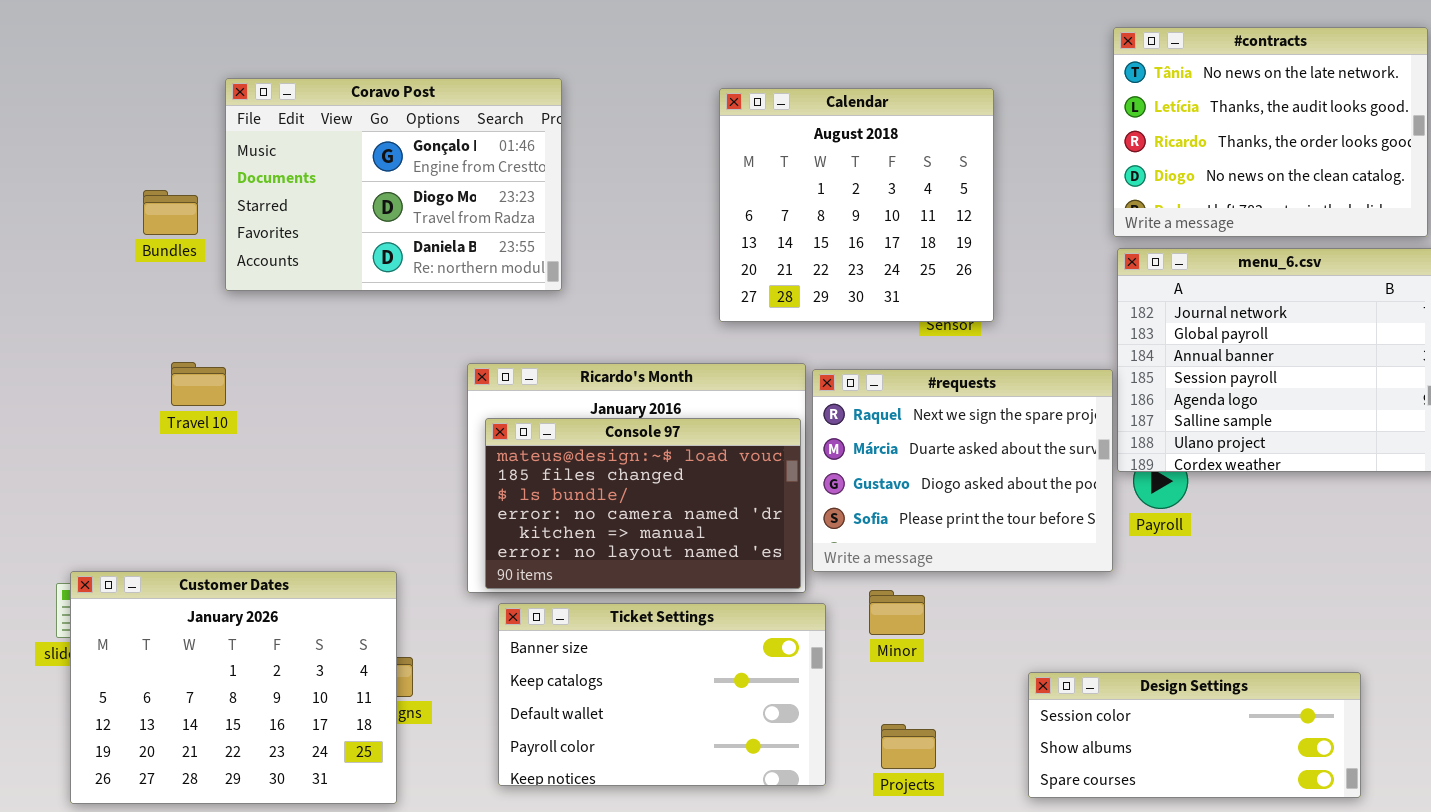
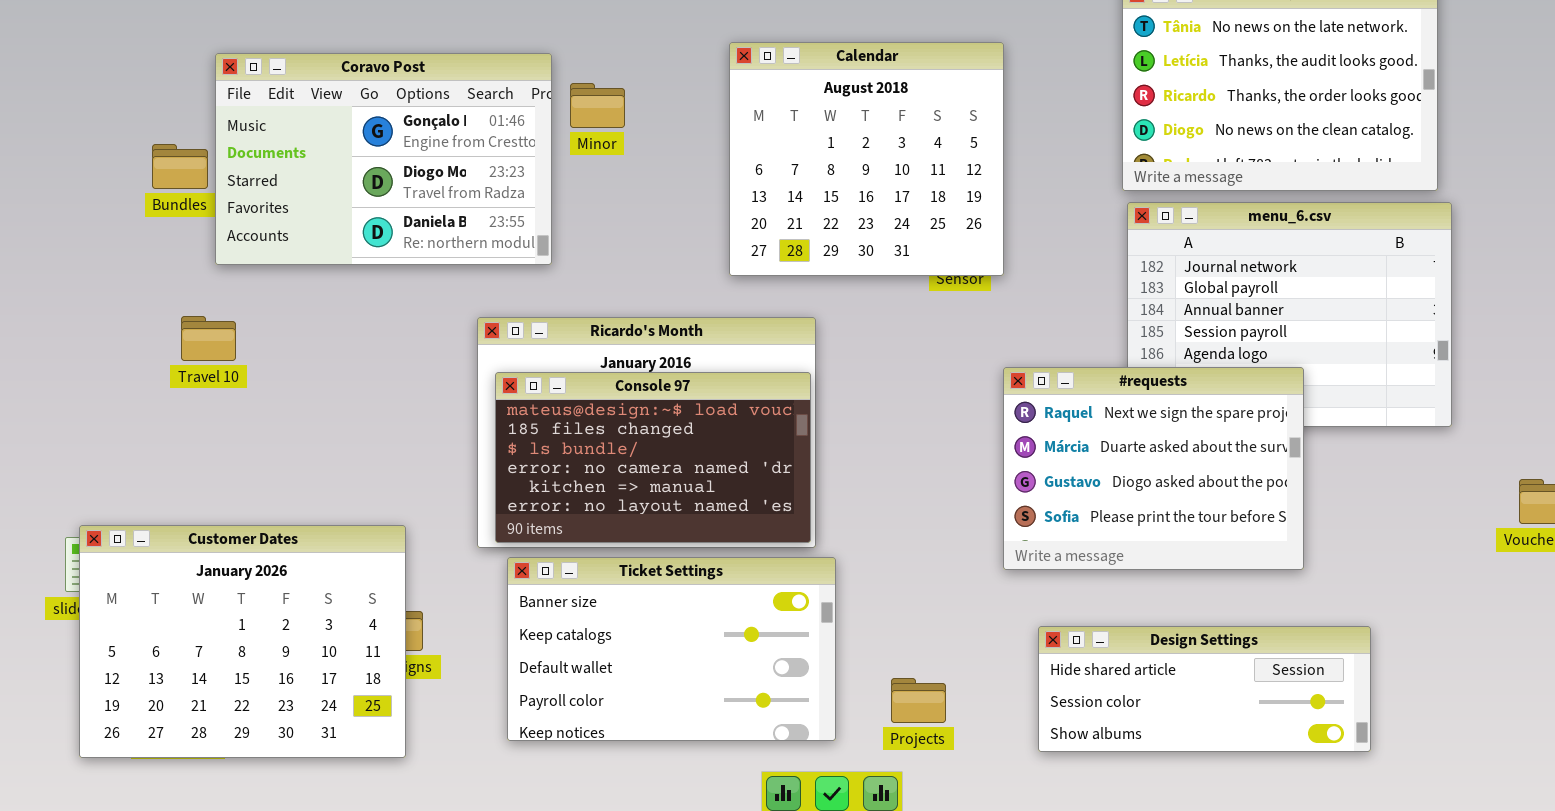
Coravo Post: [225,78,562,291] -> [215,53,552,265], moved
#requests: [812,369,1113,572] -> [1003,367,1304,570], moved
Minor: [869,590,925,635] -> [570,83,625,128], moved
Design Settings: [1028,672,1361,798] -> [1038,626,1371,752], scrolled up 1 row

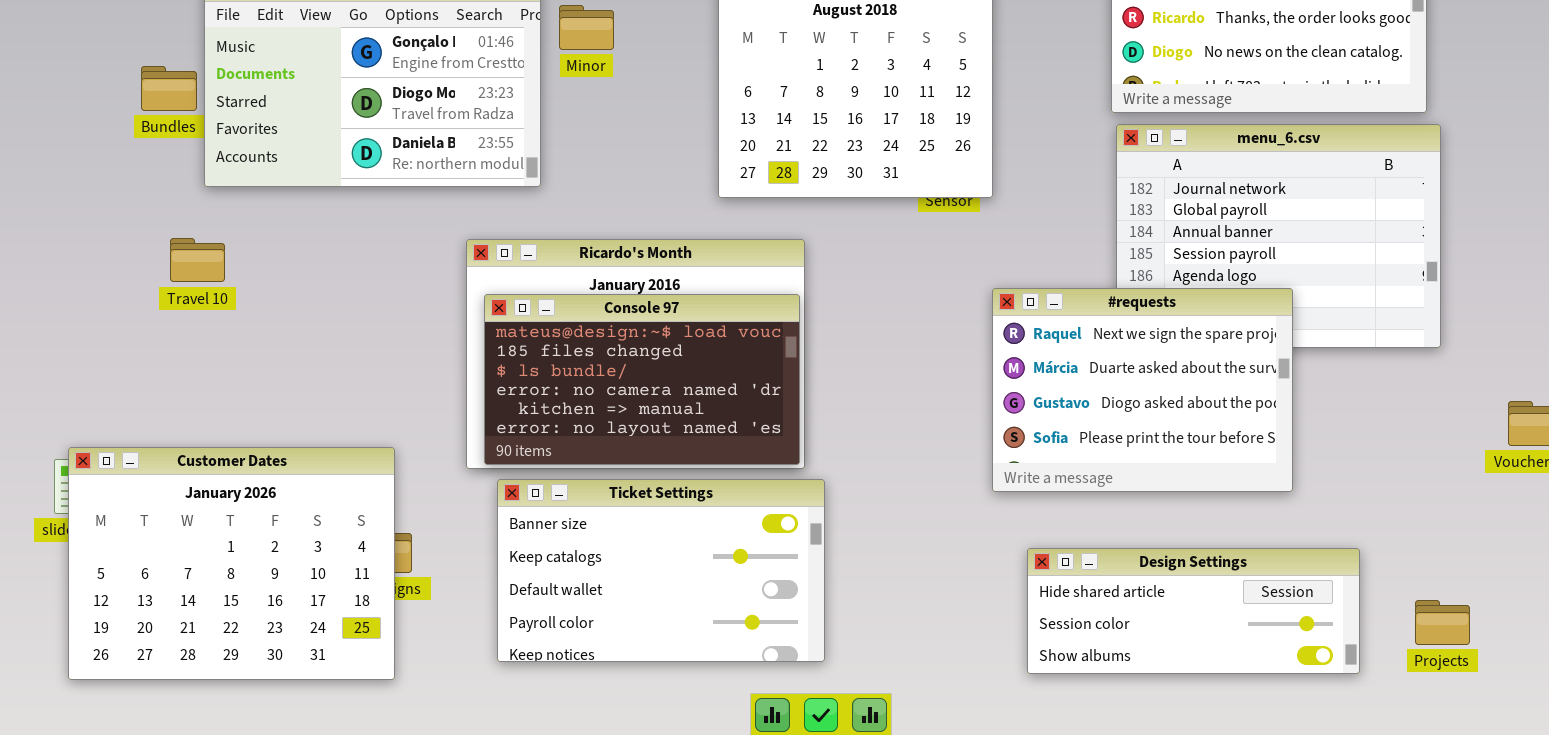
Projects: [891,678,946,723] -> [1415,600,1470,645], moved

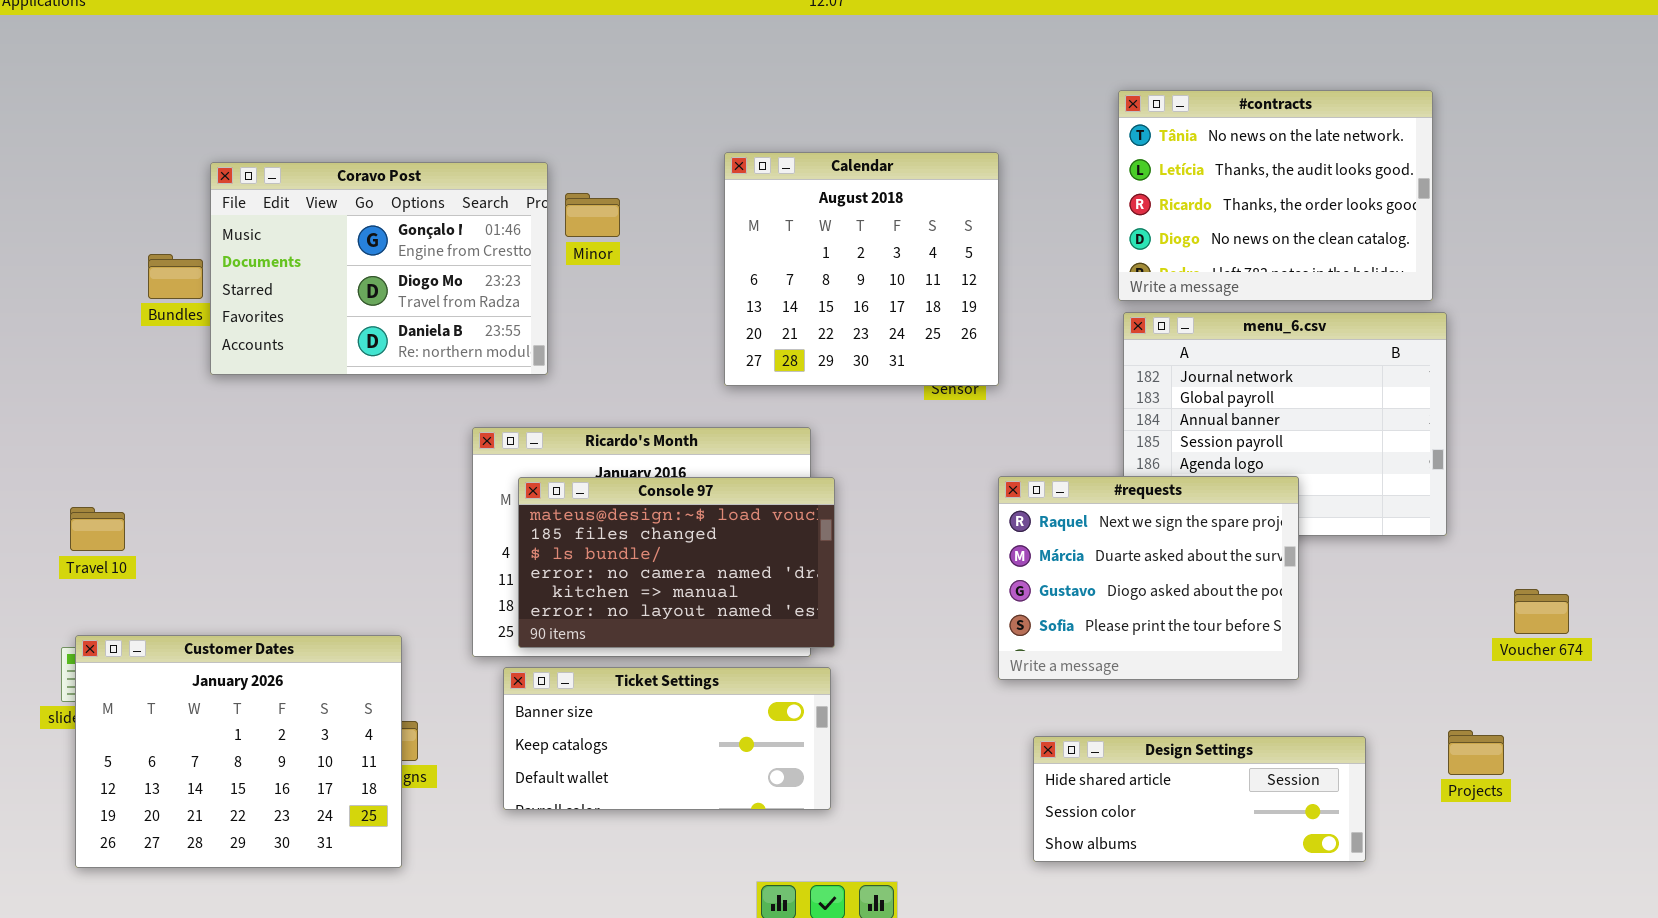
Travel 10: [170,238,225,282] -> [70,507,125,551], moved
Console 97: [484,294,800,465] -> [518,477,835,648], moved
Ticket Settings: [497,479,825,662] -> [503,667,831,810], resized
Projects: [1415,600,1470,645] -> [1448,730,1504,775], moved

